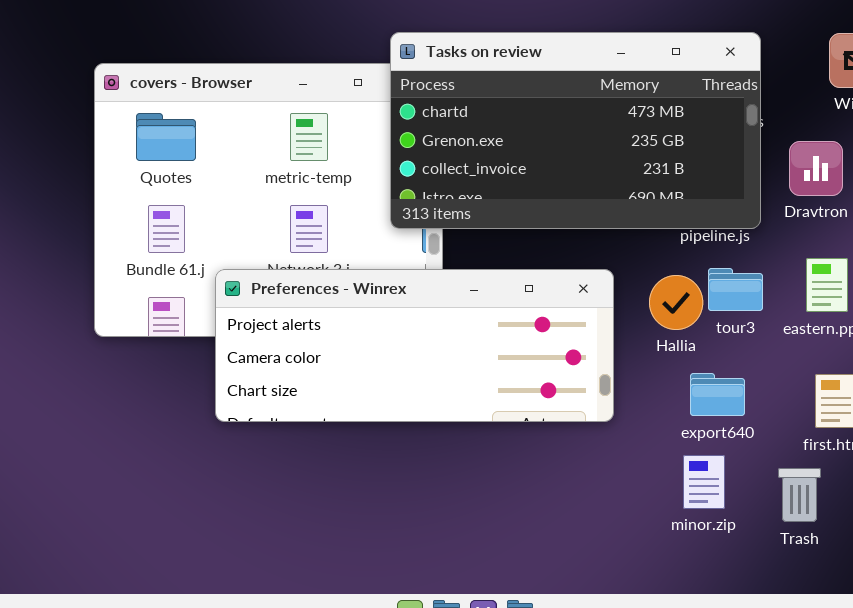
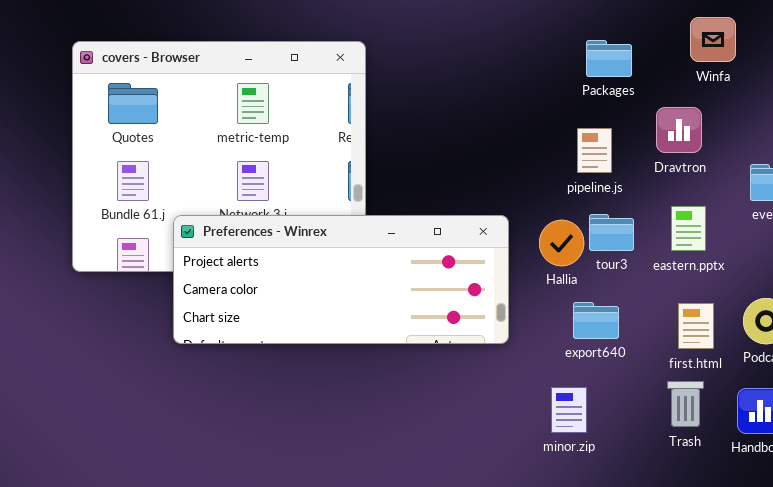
Tasks on review: [390,32,761,229] -> none, closed
minor.zip: [683,455,725,509] -> [551,387,587,433], moved
Trash: [778,468,821,522] -> [667,381,704,427], moved

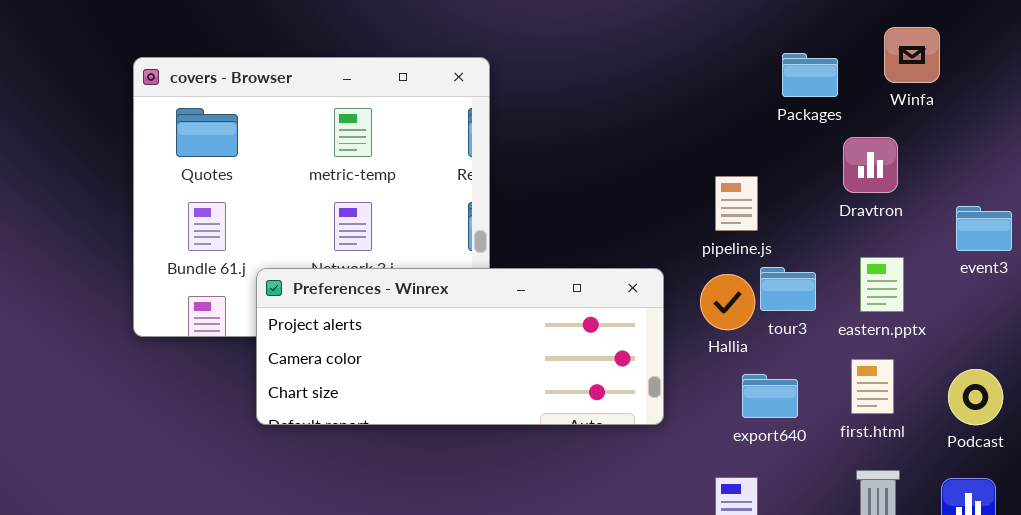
Packages: [586,40,632,77] -> [782,53,838,97], moved
pipeline.js: [577,128,612,173] -> [715,176,758,231], moved
first.html: [678,303,714,349] -> [851,359,894,414], moved

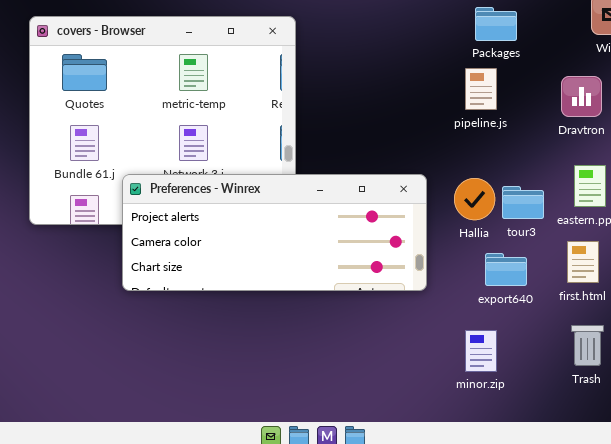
Packages: [782,53,838,97] -> [475,7,517,41], moved
pipeline.js: [715,176,758,231] -> [465,68,497,110], moved
tour3: [760,267,816,311] -> [502,186,544,219], moved

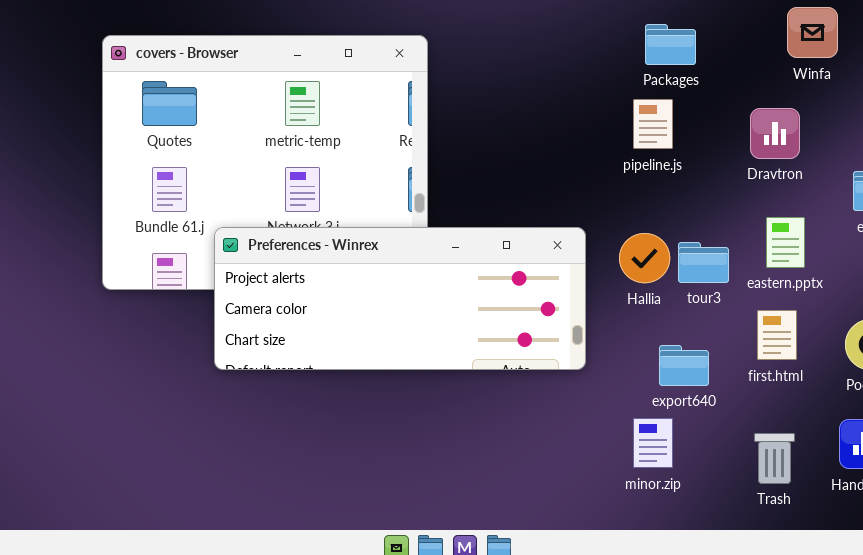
export640: [485,253,527,286] -> [659,345,709,386], moved
Trash: [571,325,604,366] -> [754,433,795,484], moved

